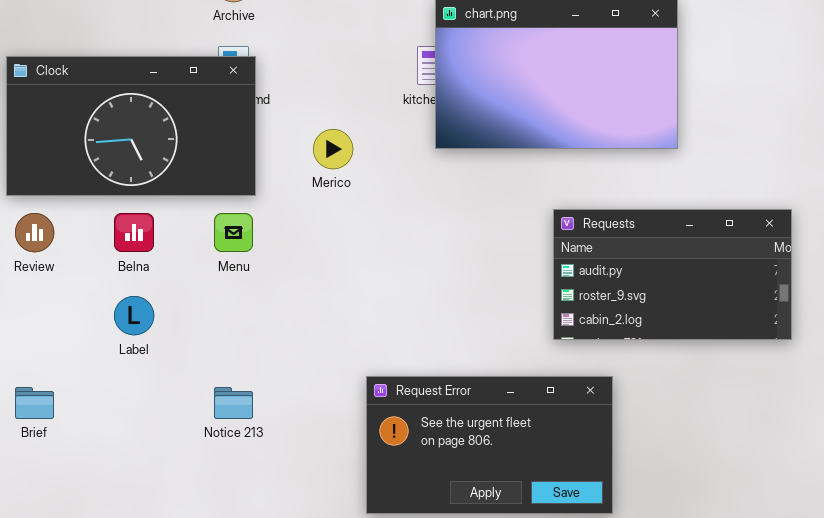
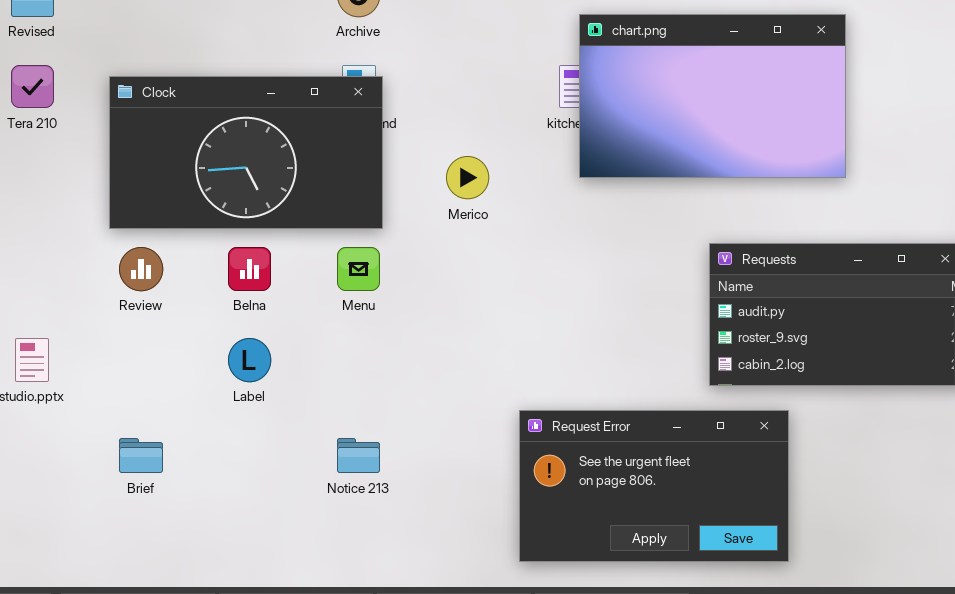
Request Error: [366,376,613,514] -> [519,410,789,562], moved

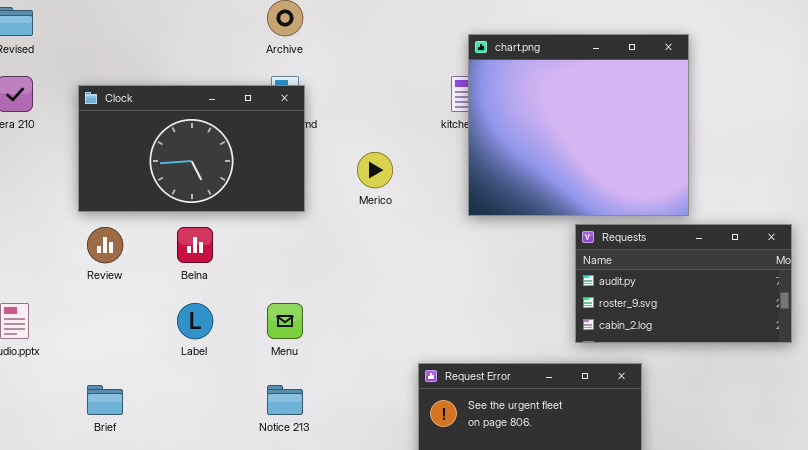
chart.png: [579,14,846,178] -> [468,34,689,216], resized
Menu: [337,247,380,291] -> [267,303,303,339], moved

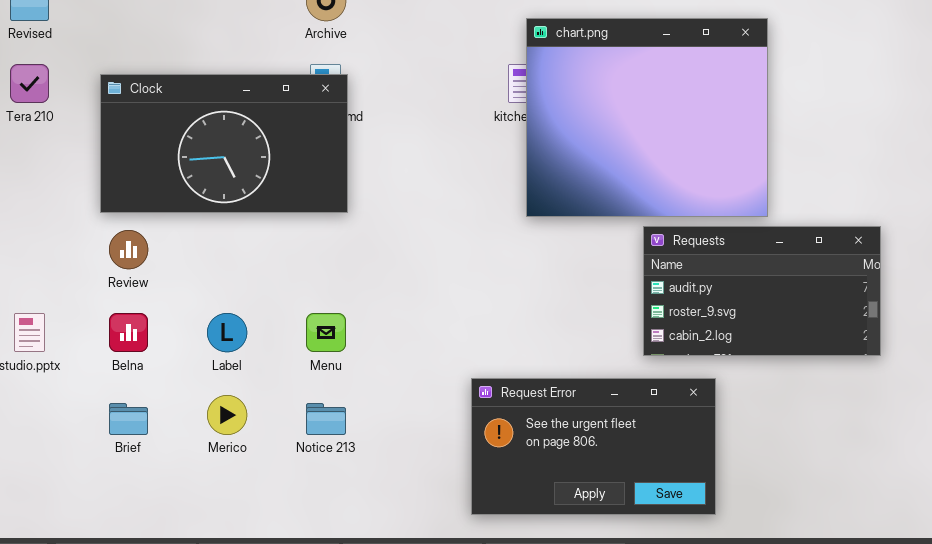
Merico: [357,152,393,188] -> [207,395,247,435], moved
Belna: [177,227,213,263] -> [109,313,148,352], moved

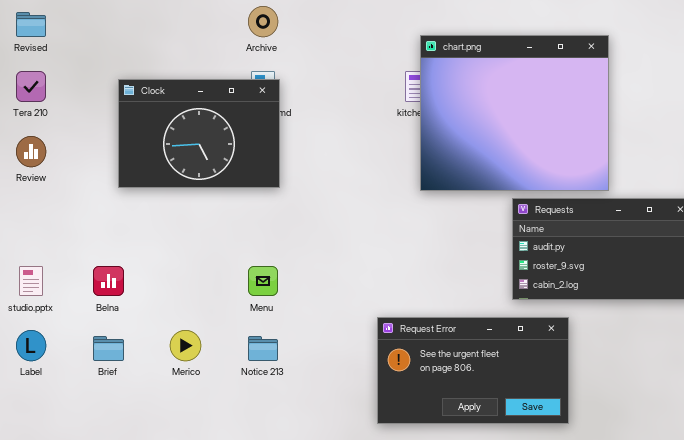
Clock: [100,74,348,213] -> [118,79,280,188], resized
Review: [109,230,148,269] -> [16,136,46,167], moved
Label: [207,313,247,352] -> [16,330,46,361], moved

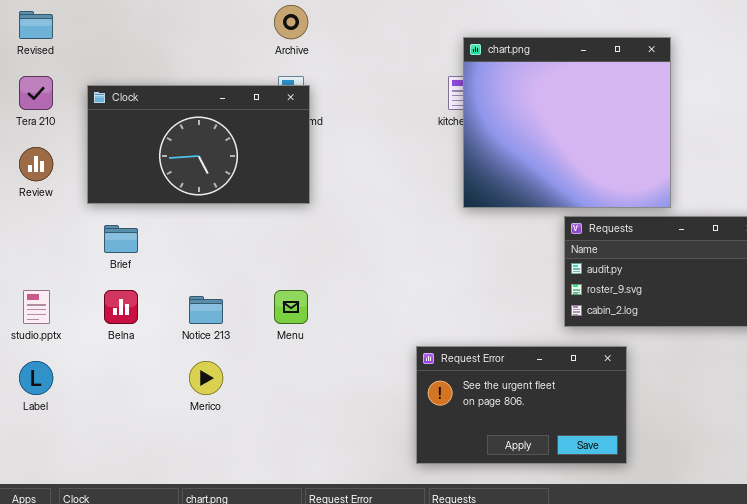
Clock: [118,79,280,188] -> [87,85,310,204], resized
Brief: [93,336,124,361] -> [104,225,138,253], moved
Notice 213: [248,336,278,361] -> [189,296,223,324], moved

